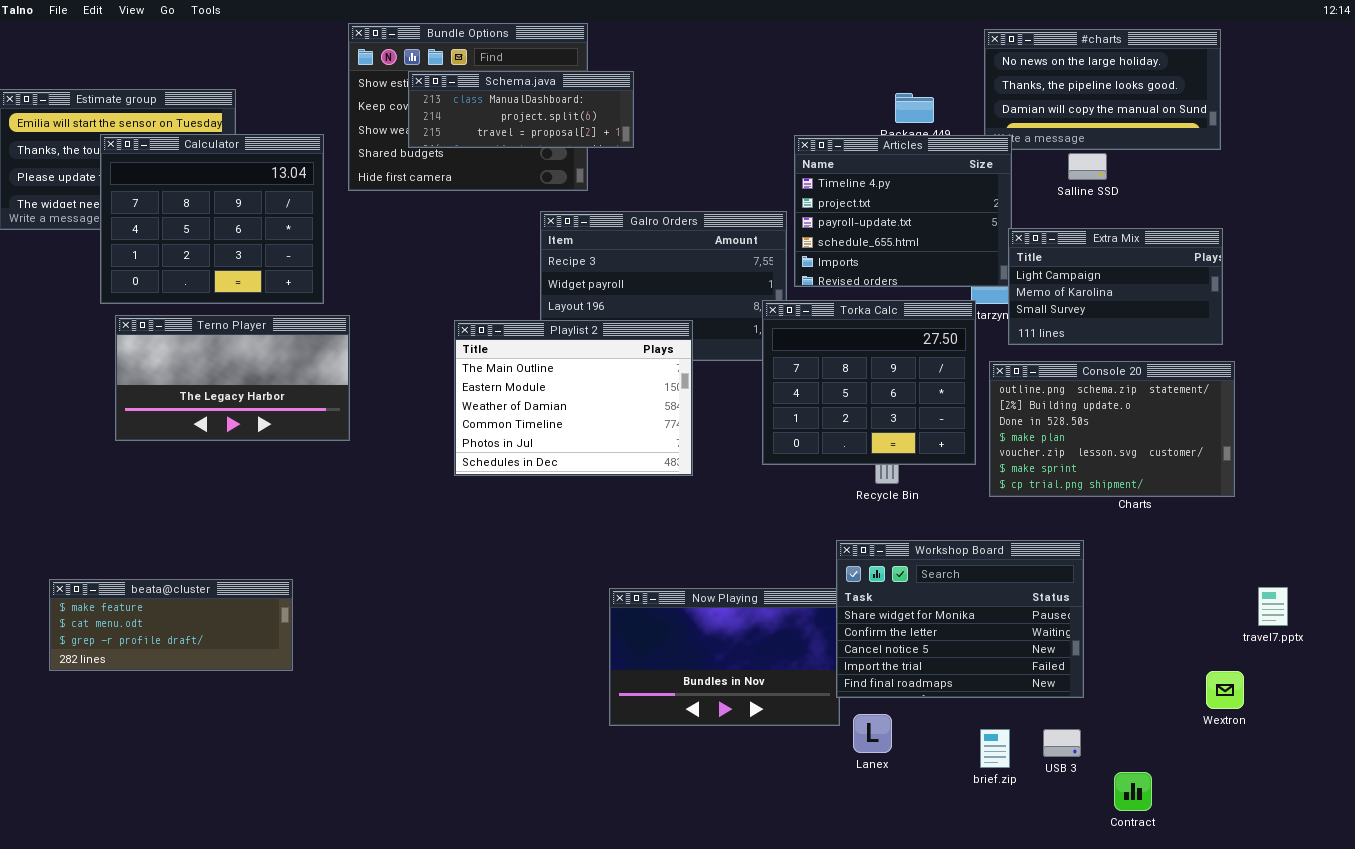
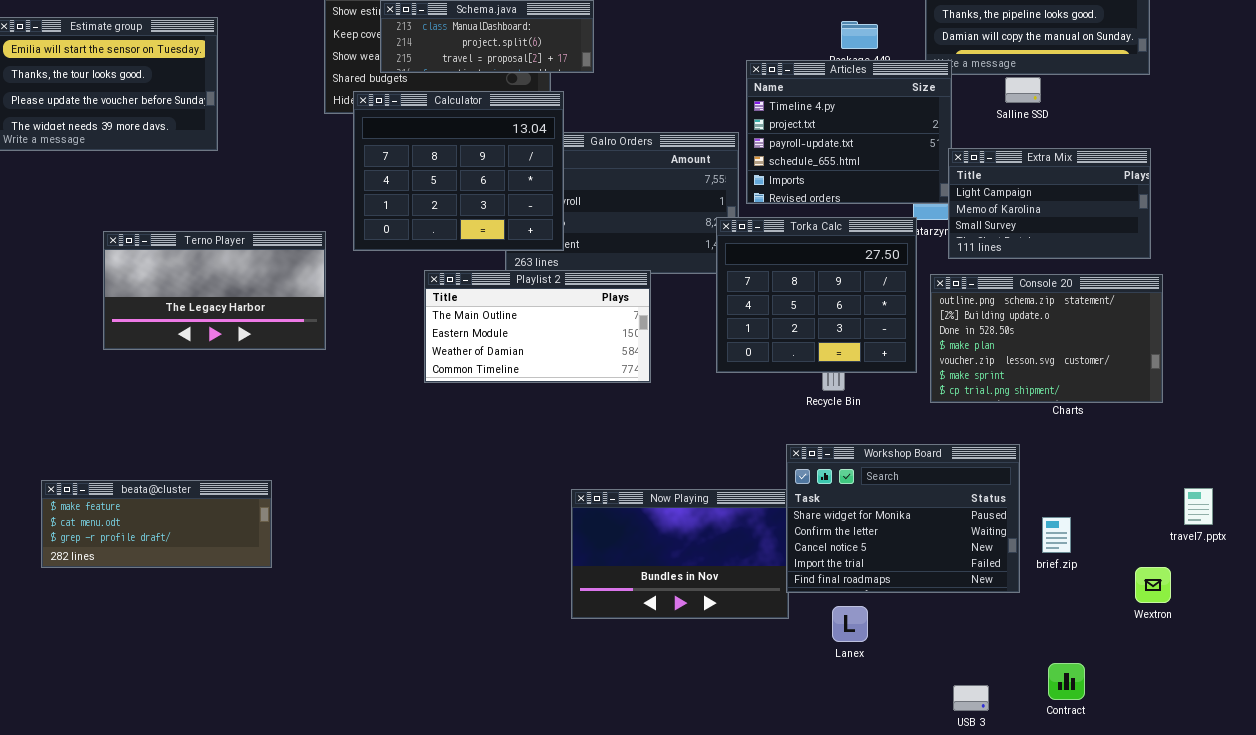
Calculator: [100,134,324,304] -> [353,91,564,251], moved
Playlist 2: [454,320,693,476] -> [424,270,651,383], resized
Lanex: [853,714,892,753] -> [832,606,868,642], moved
brief.zip: [980,729,1010,768] -> [1042,517,1071,553], moved
USB 3: [1043,729,1081,757] -> [953,685,989,711], moved

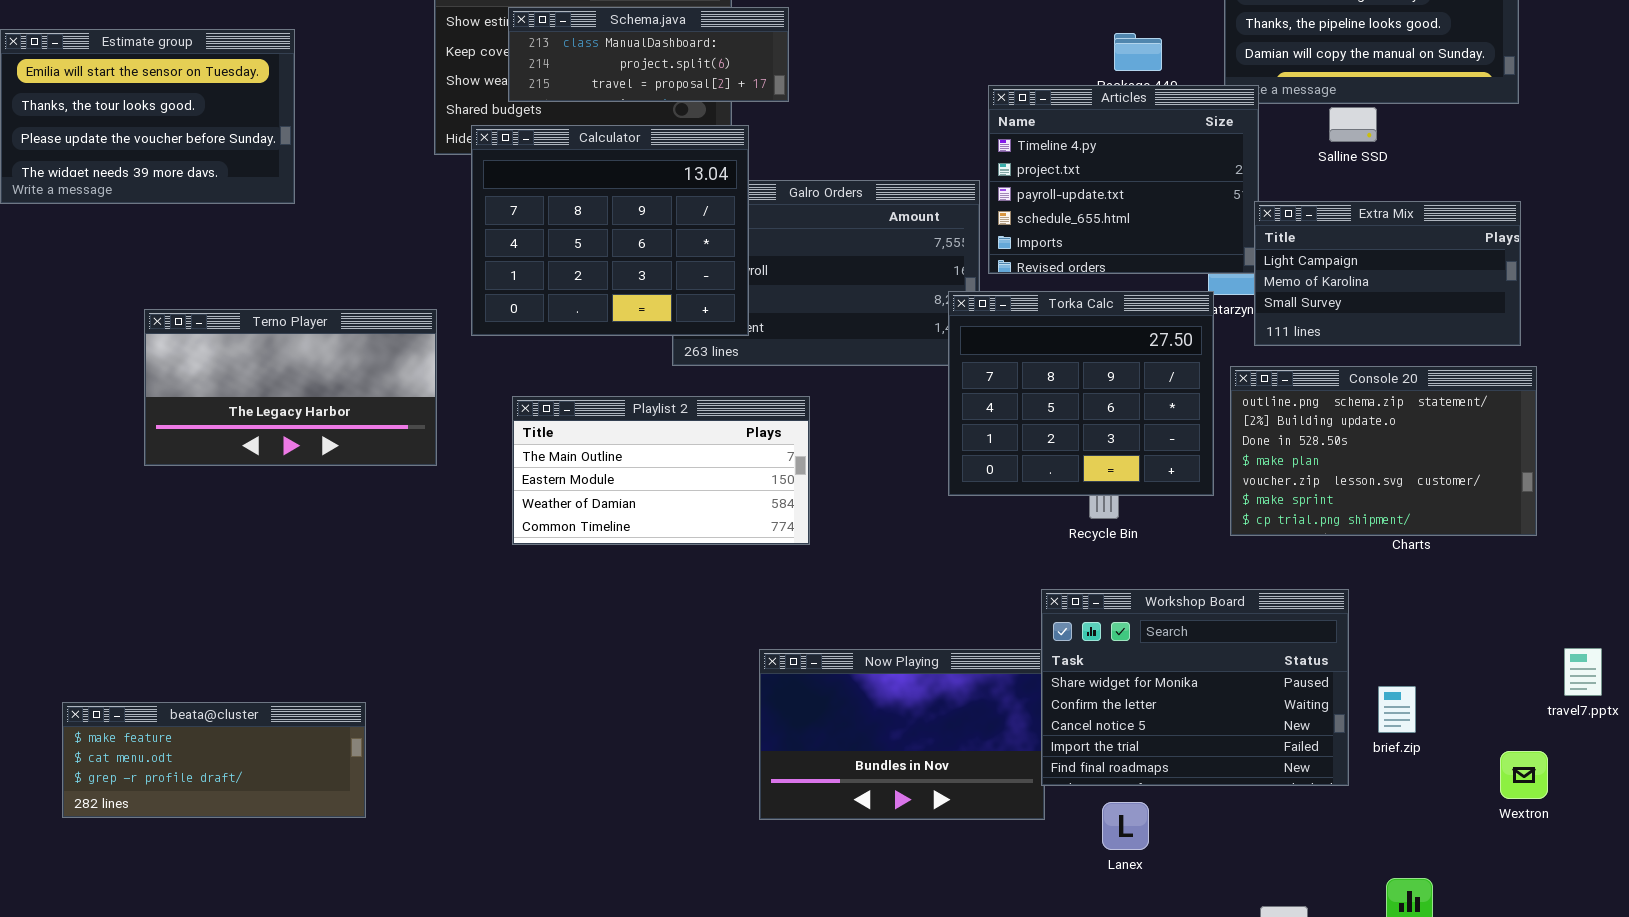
Playlist 2: [424,270,651,383] -> [512,396,810,545], moved
beata@cluster: [41,480,272,568] -> [62,702,366,818], moved

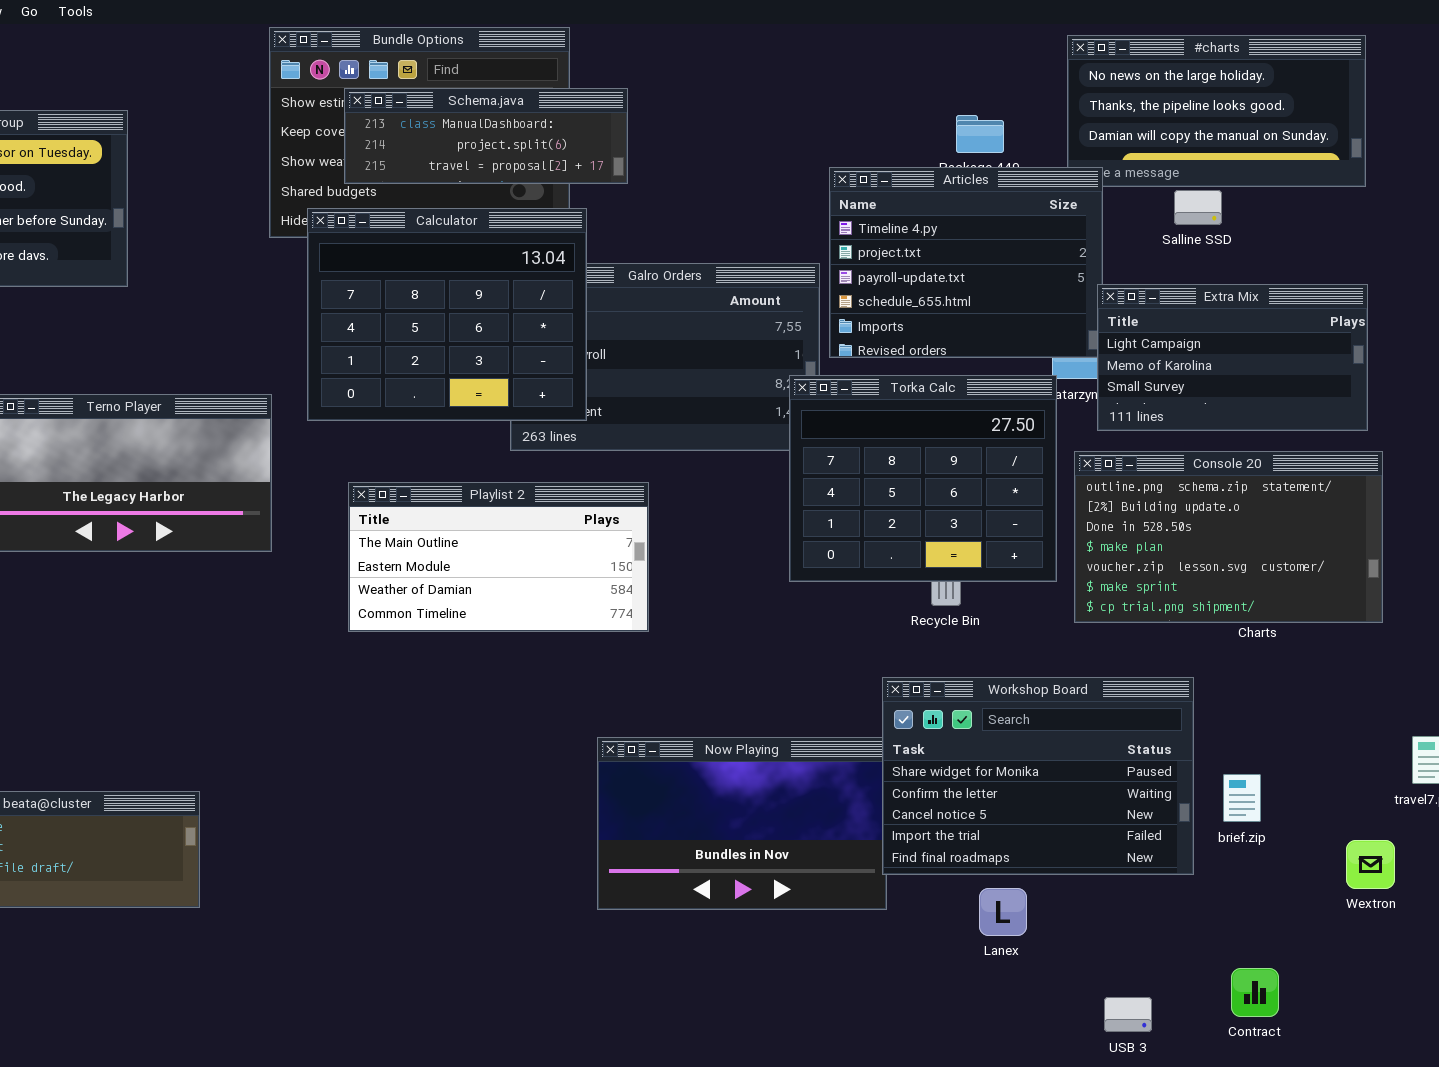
Lanex: [1102,802,1149,850] -> [979,888,1027,936], moved

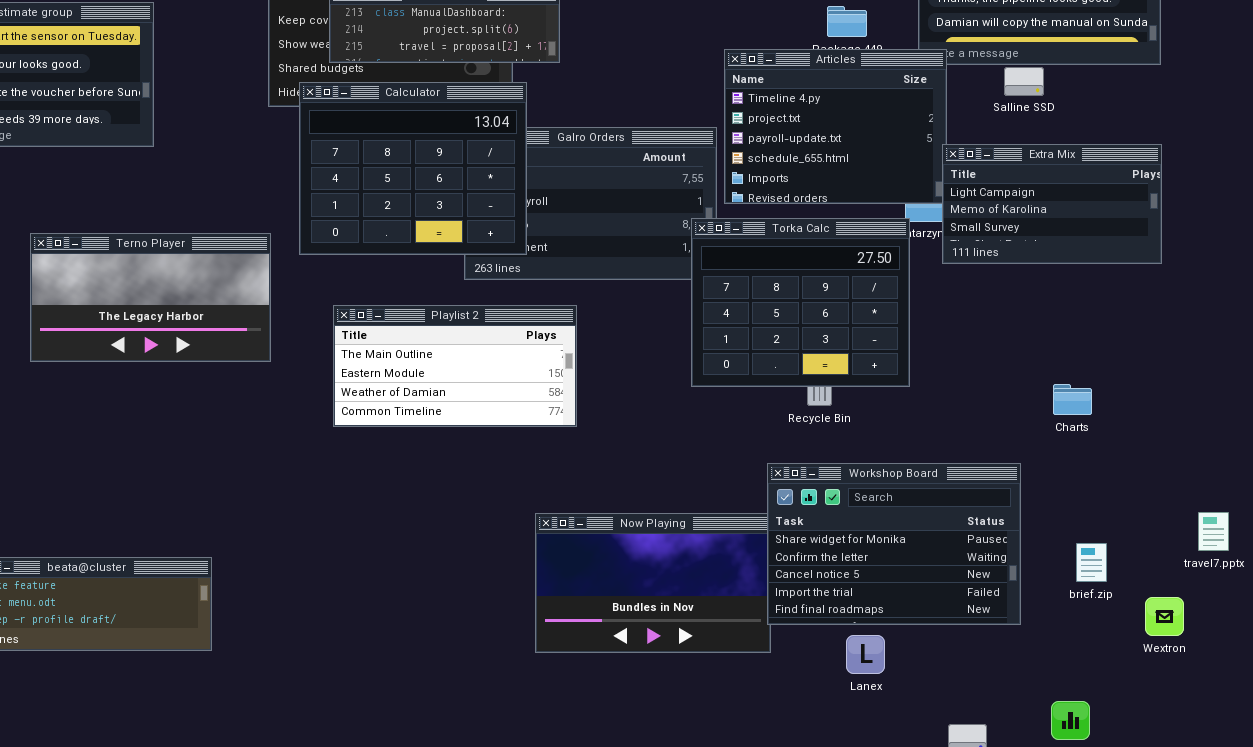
Console 20: [1074,451,1383,623] -> none, closed
brief.zip: [1223,774,1261,822] -> [1076,543,1107,582], moved

